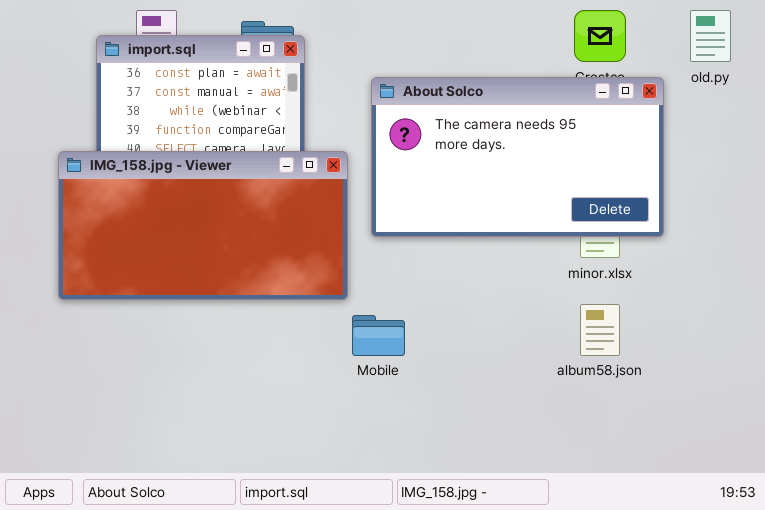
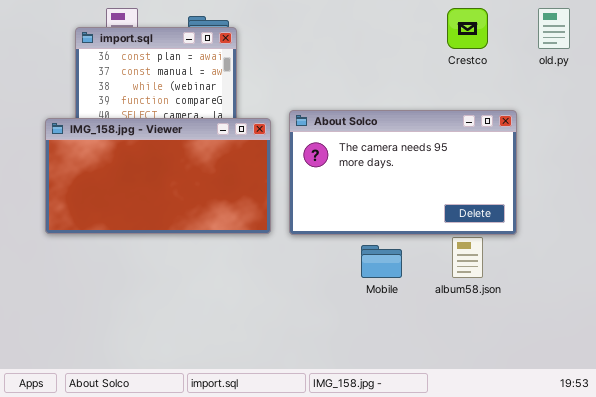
About Solco: [371,77,664,237] -> [289,110,517,235], moved
Mobile: [352,315,405,356] -> [361,245,402,278], moved

